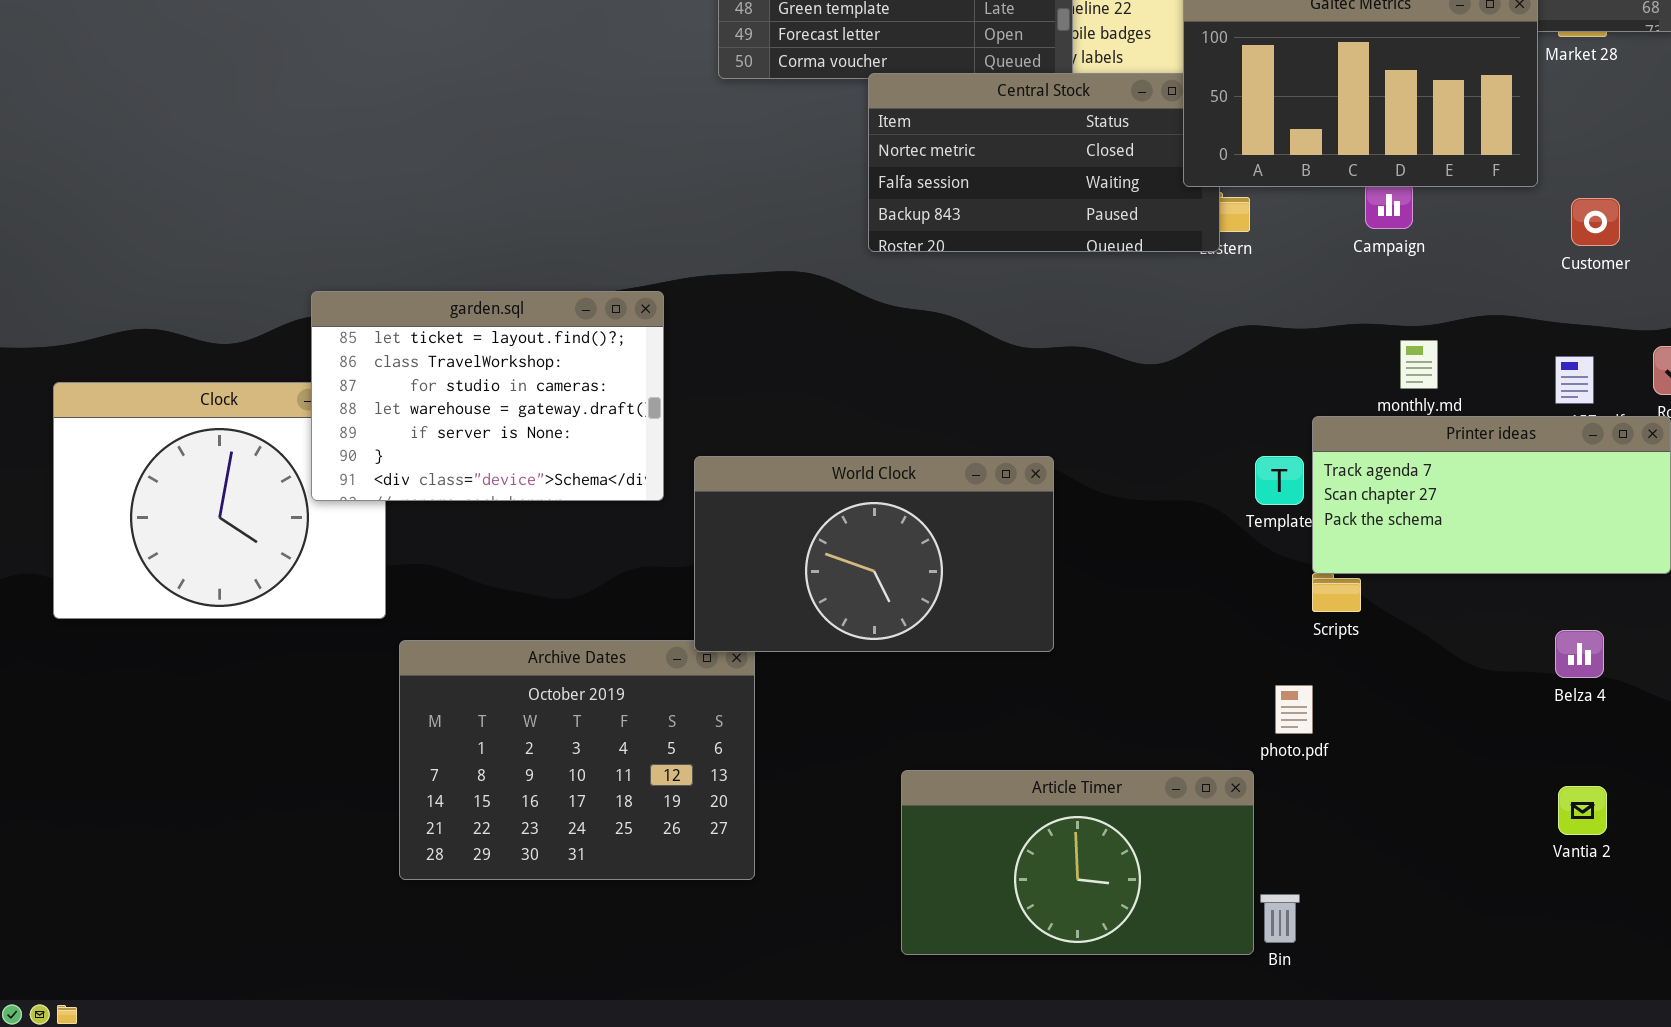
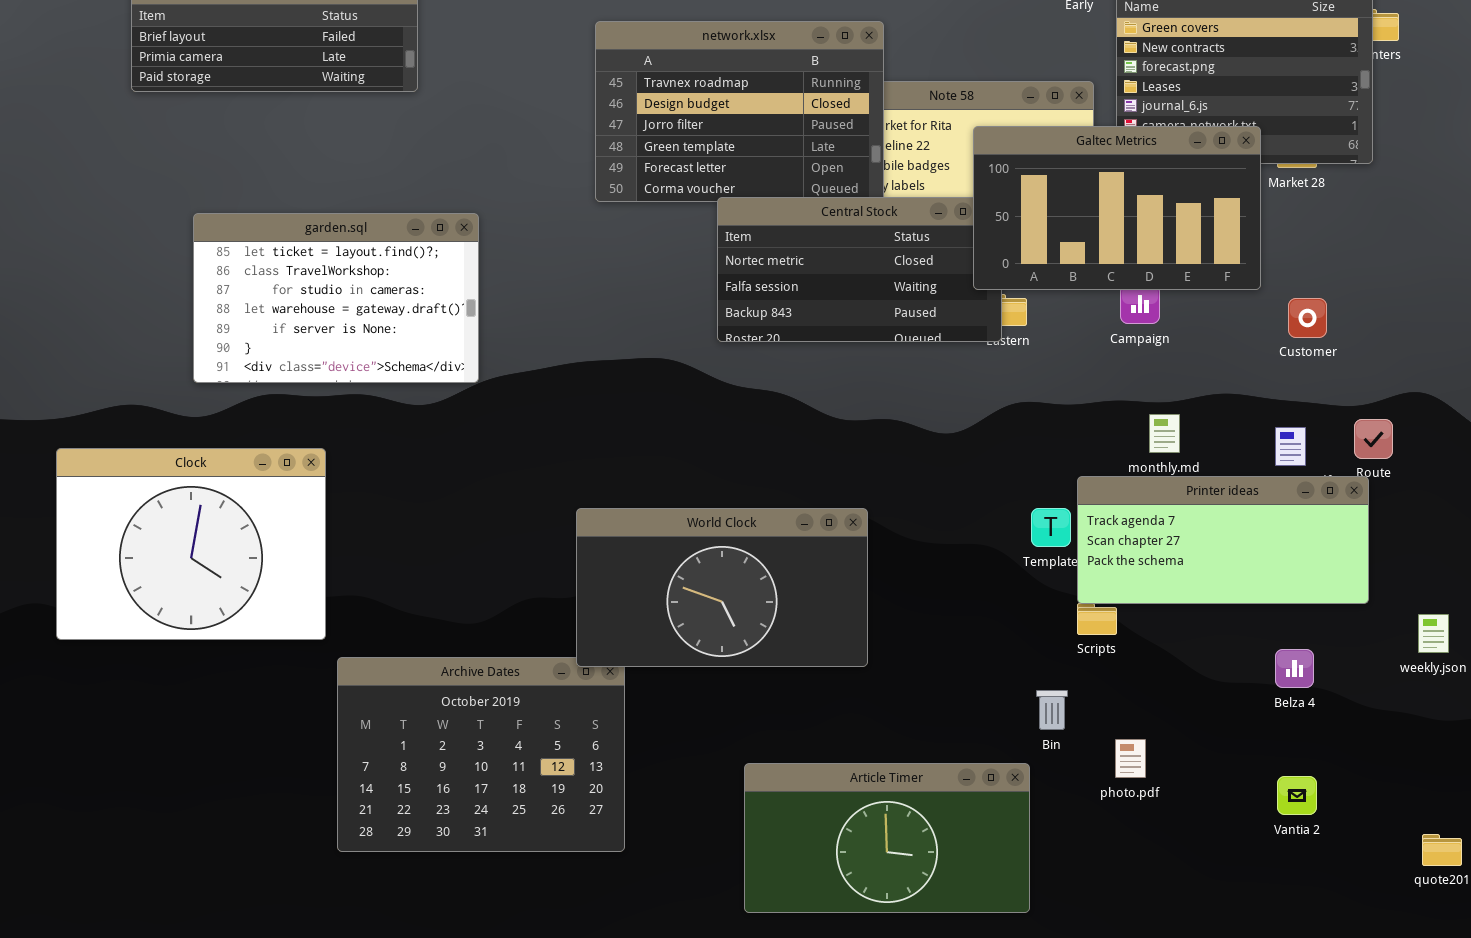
garden.sql: [311,291,664,501] -> [193,213,479,383], moved
photo.pdf: [1275,685,1313,734] -> [1115,739,1146,778], moved
Bin: [1260,894,1300,943] -> [1036,690,1068,730], moved

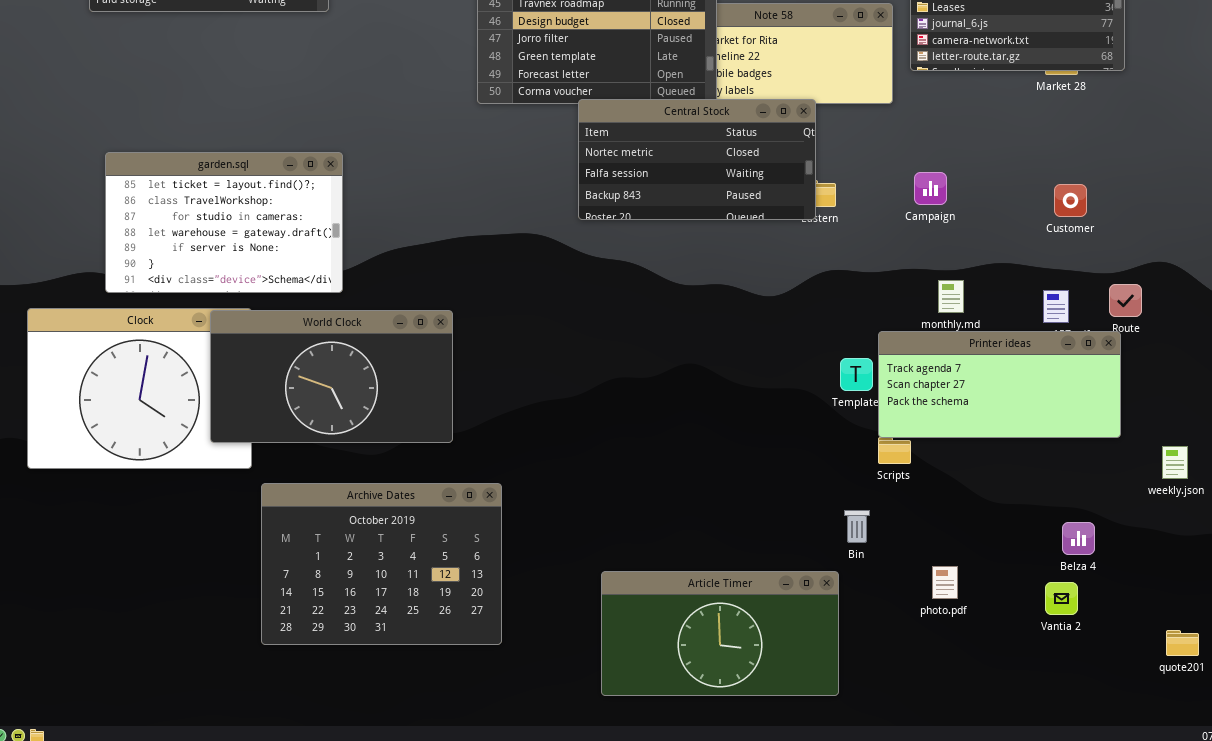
Galtec Metrics: [973,126,1261,290] -> none, closed
garden.sql: [193,213,479,383] -> [105,152,343,293], moved
World Clock: [576,508,868,667] -> [210,310,453,443], moved
Belza 4: [1275,649,1314,688] -> [1062,522,1095,555], moved
photo.pdf: [1115,739,1146,778] -> [932,566,958,599], moved

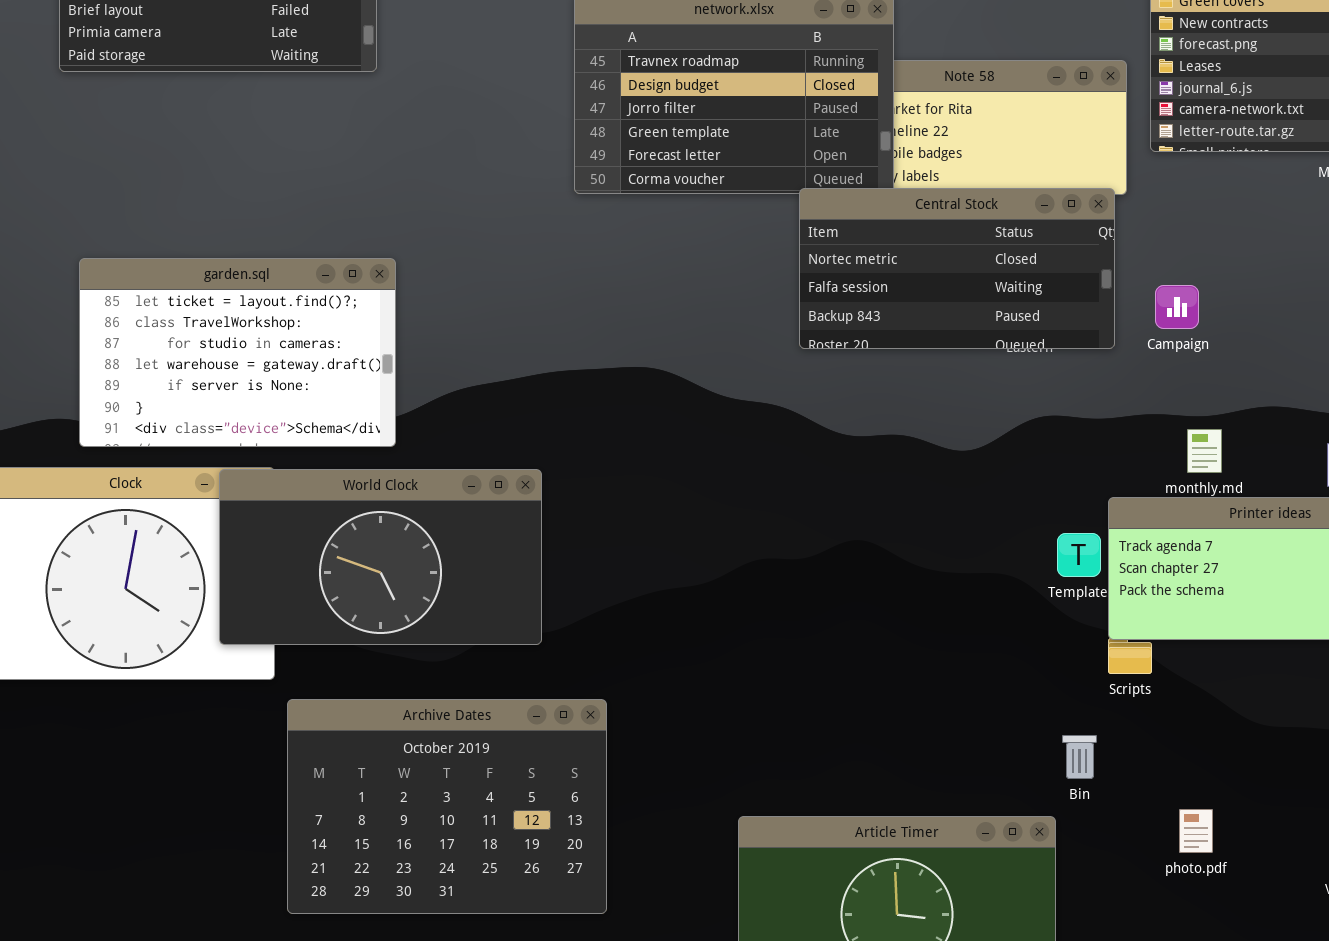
Central Stock: [578,99,816,220] -> [799,188,1115,349], moved

